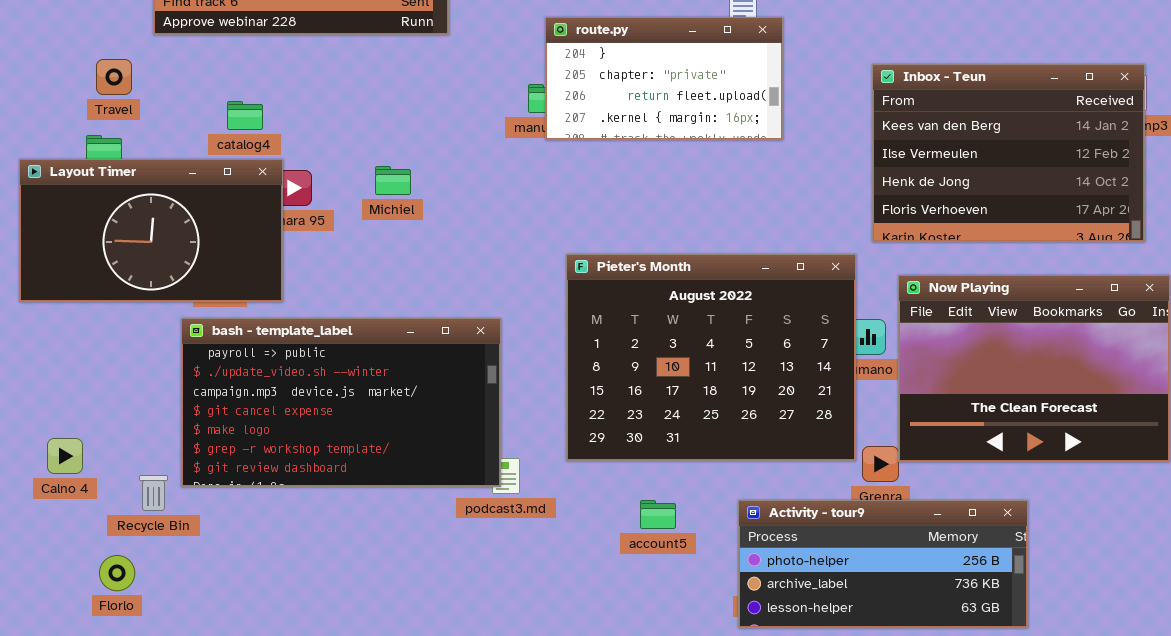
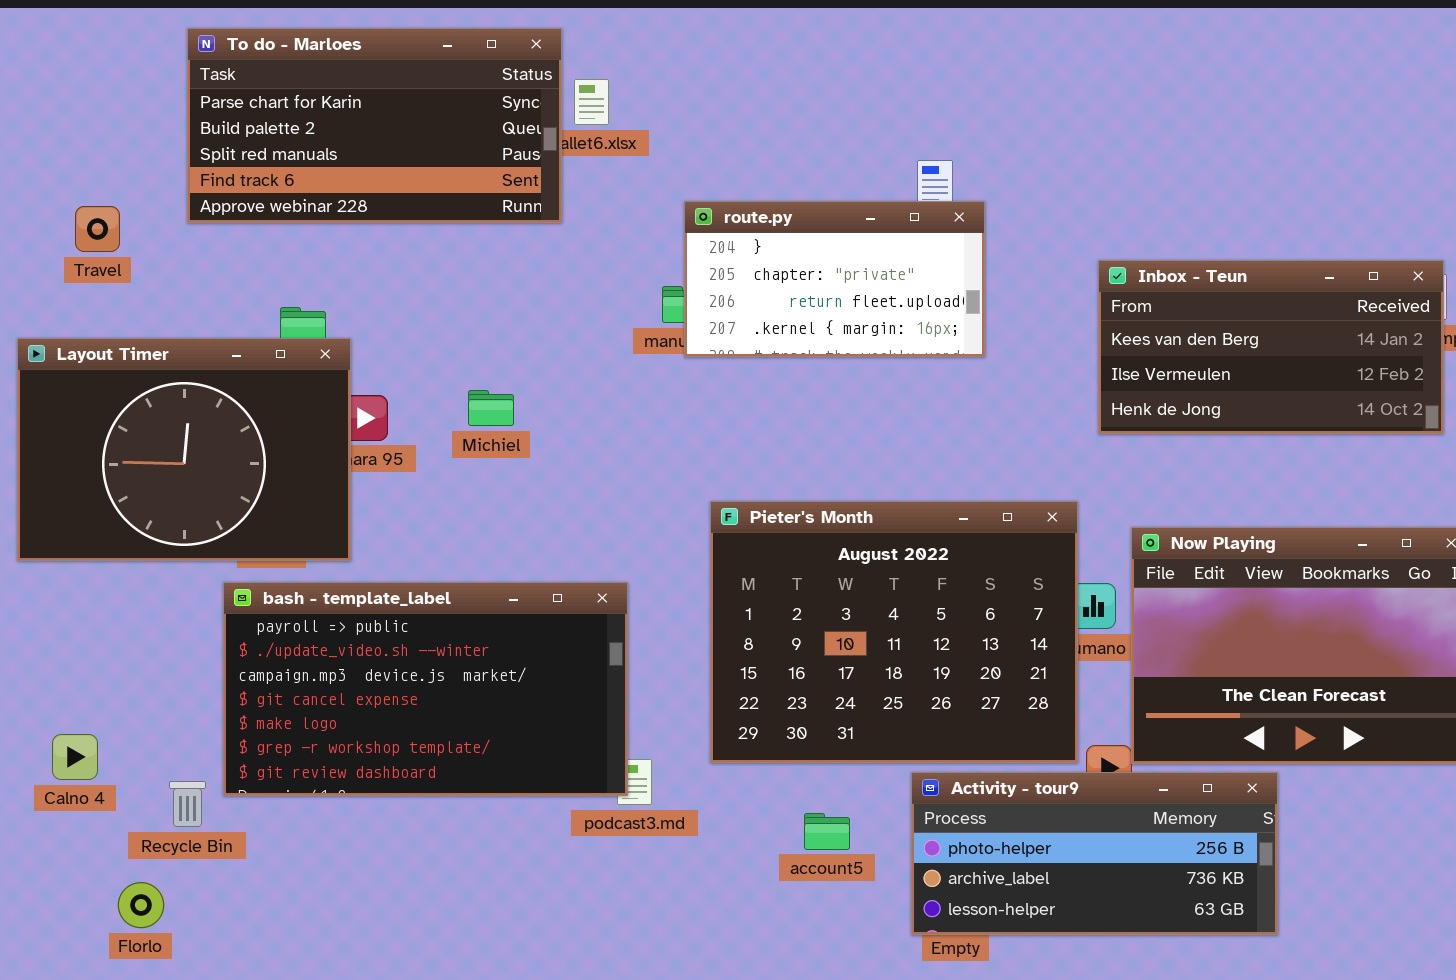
Travel: [96,59,132,95] -> [75,206,120,252], moved
Inbox - Teun: [872,64,1145,242] -> [1098,260,1444,434], resized
Layout Timer: [19,159,283,302] -> [17,338,351,561], resized
Activity - tour9: [738,500,1028,628] -> [911,772,1278,935], moved

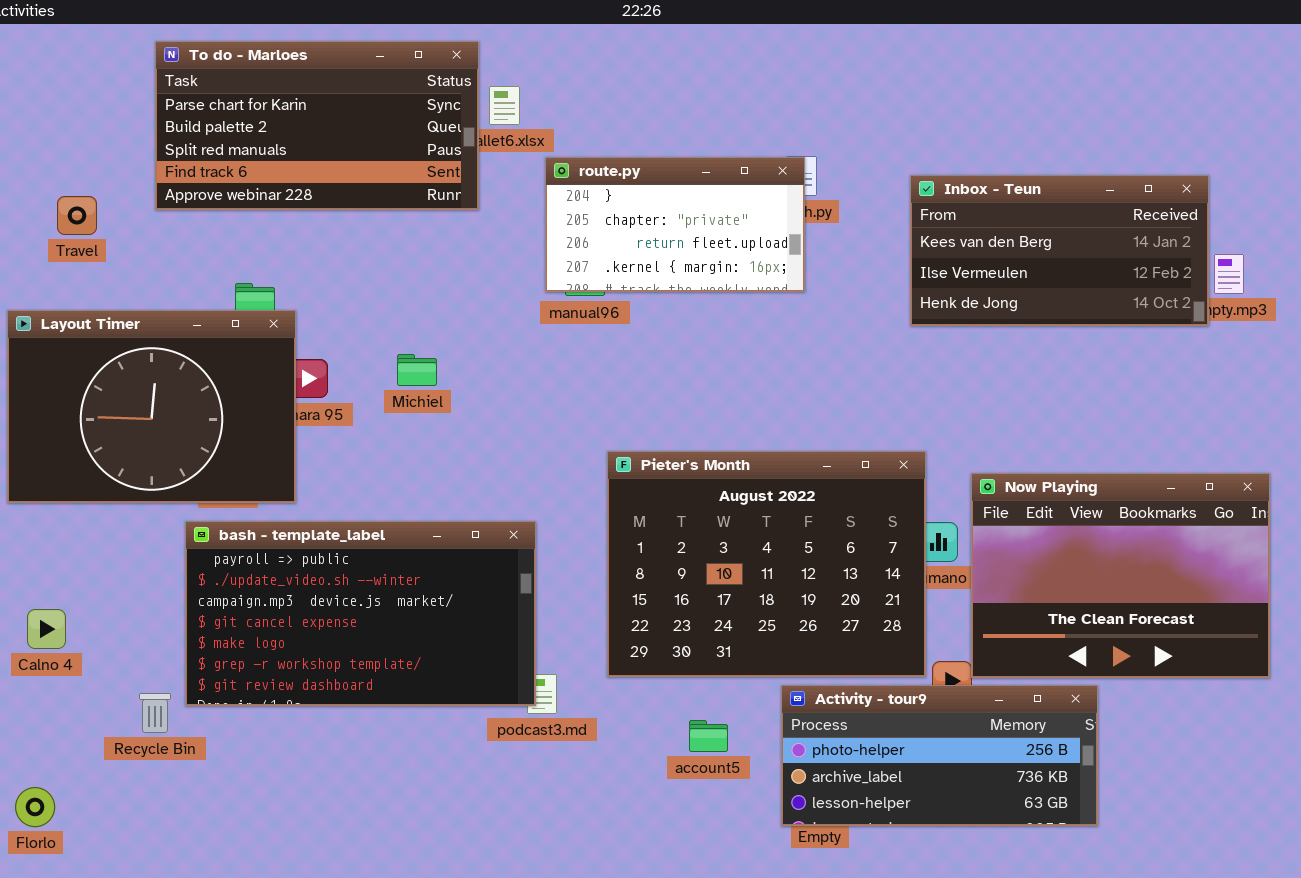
route.py: [684,201,985,357] -> [545,157,805,292], moved
Inbox - Teun: [1098,260,1444,434] -> [910,175,1209,326], moved
Calno 4: [52,734,98,780] -> [27,609,66,649], moved
Florlo: [118,882,164,928] -> [15,787,55,827], moved

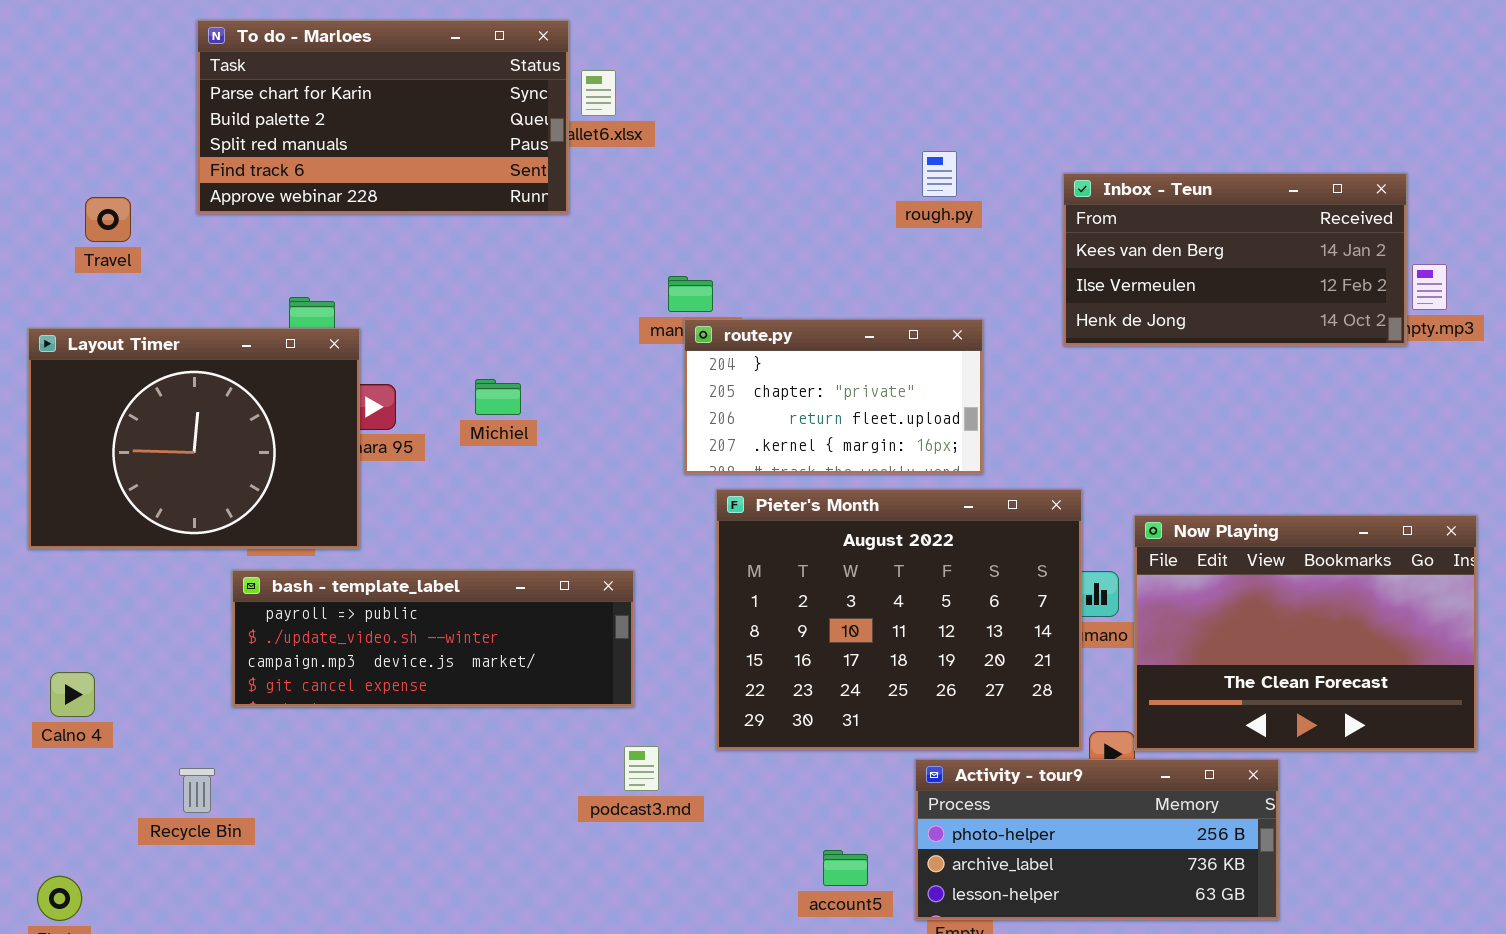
route.py: [545,157,805,292] -> [684,319,983,474], moved
bash - template_label: [185,521,536,706] -> [232,570,634,707], resized
account5: [689,720,728,752] -> [823,850,868,886], moved

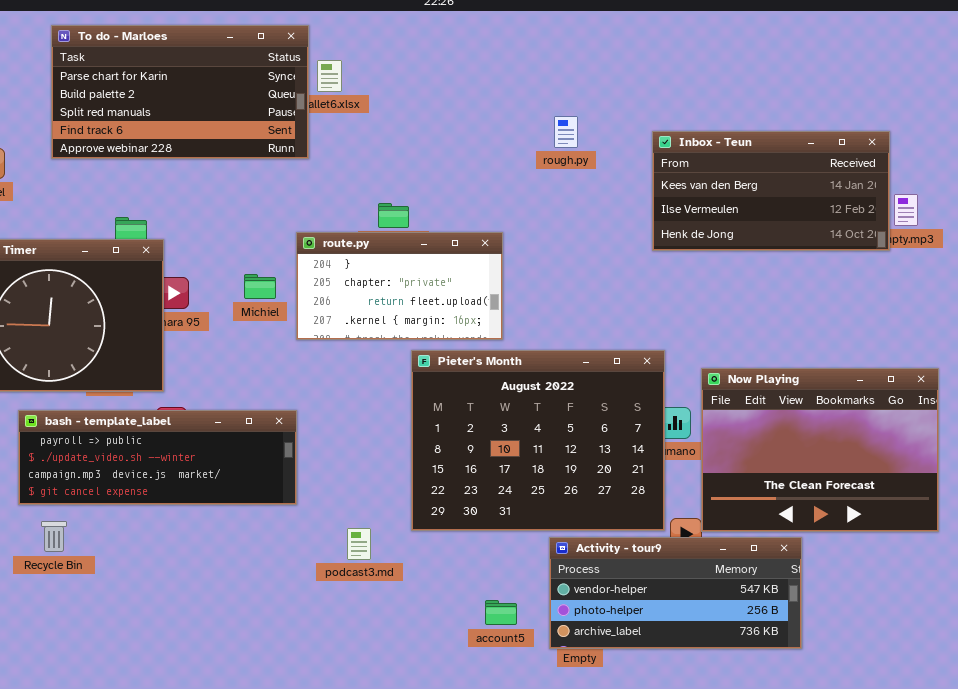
route.py: [684,319,983,474] -> [296,232,503,340], moved
bash - template_label: [232,570,634,707] -> [18,410,297,505], moved
Activity - tour9: [915,759,1279,920] -> [549,537,802,649], scrolled up 1 row
Recycle Bin: [179,768,215,813] -> [41,521,67,552], moved

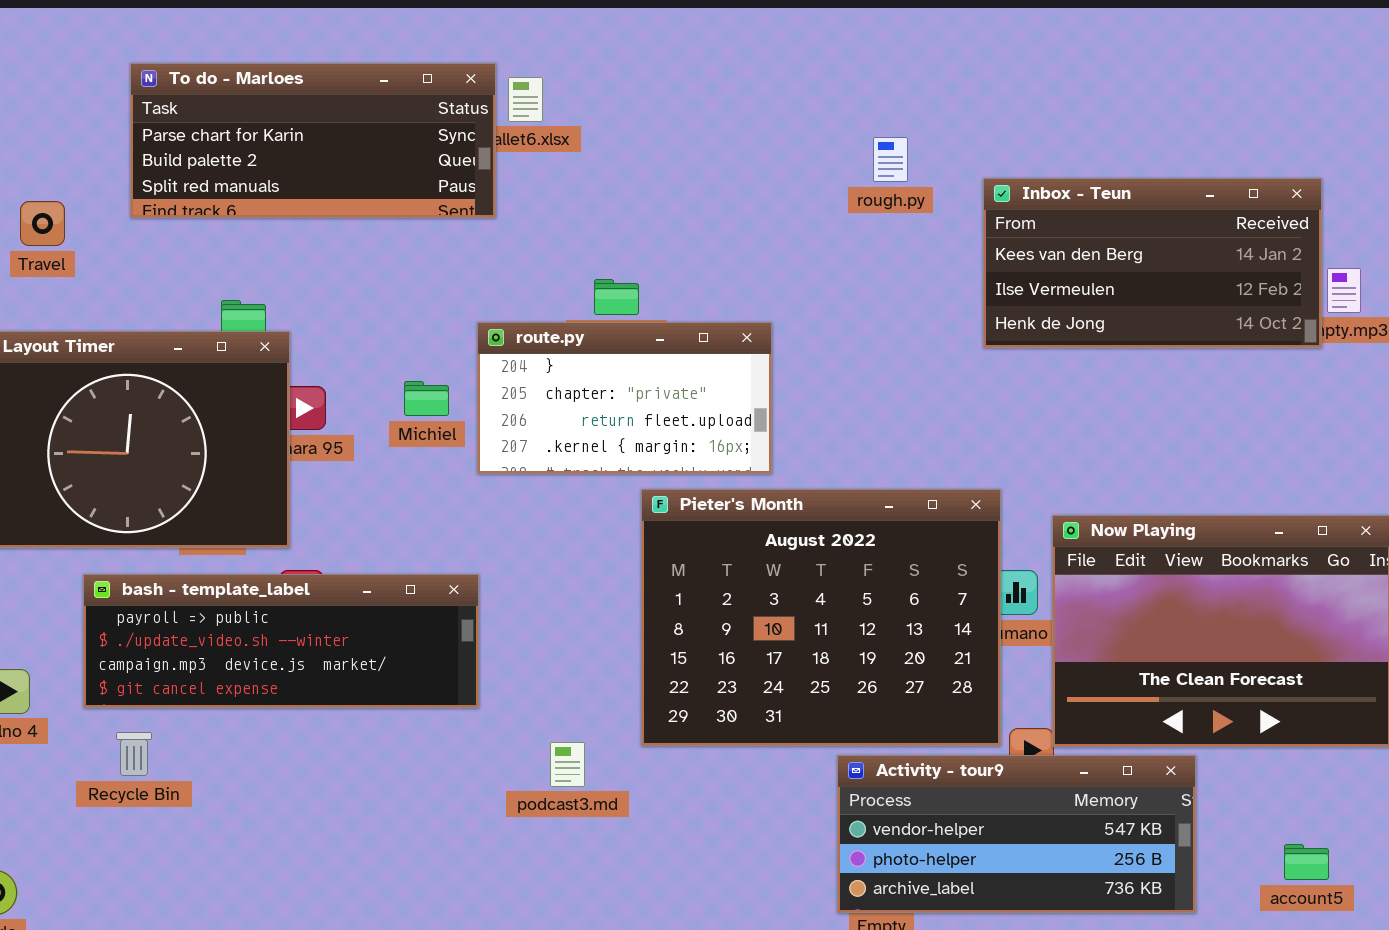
To do - Marloes: [51,25,309,159] -> [130,63,496,218], resized
rough.py: [554,116,578,148] -> [873,137,908,182], moved
account5: [485,600,517,625] -> [1284,844,1329,880], moved

